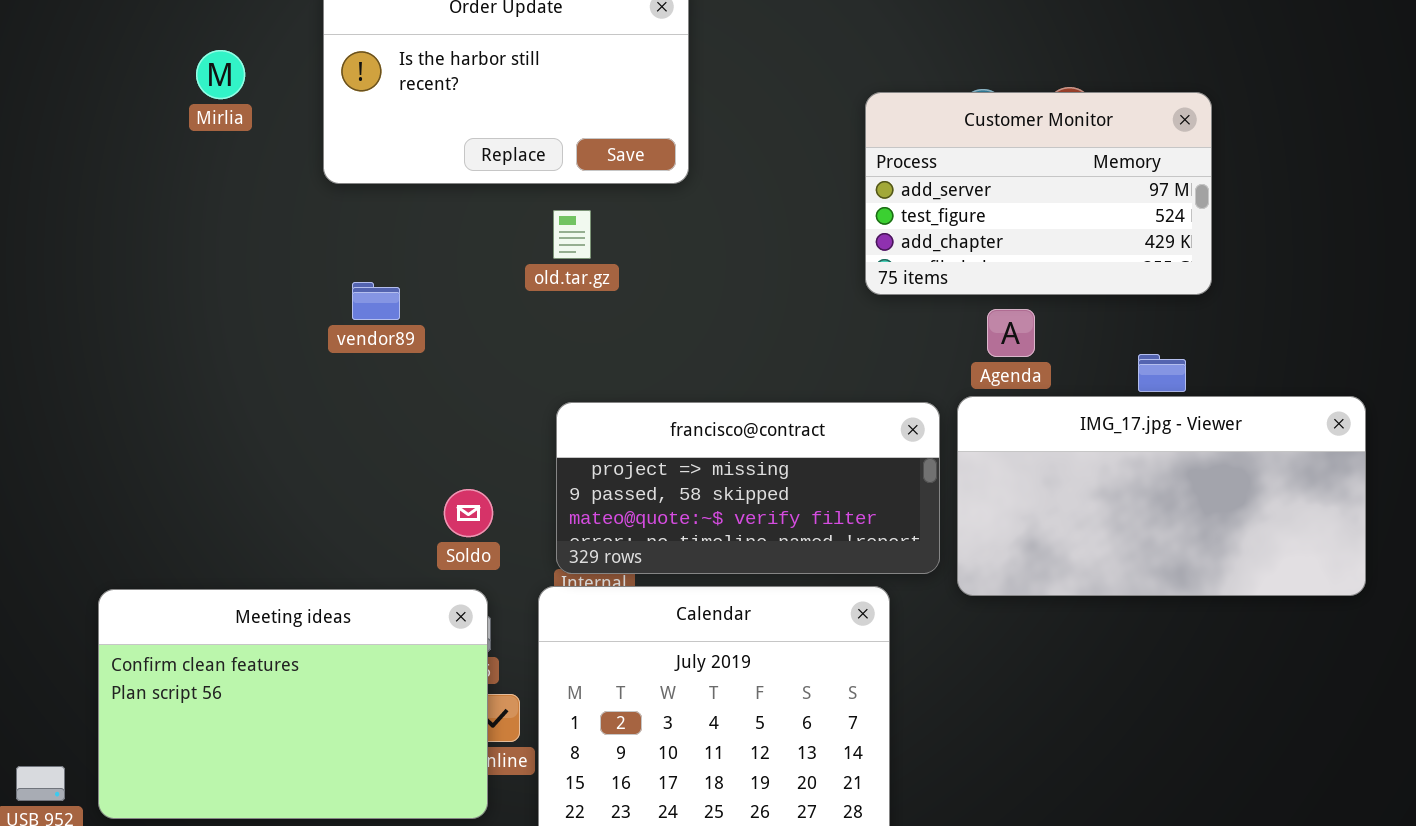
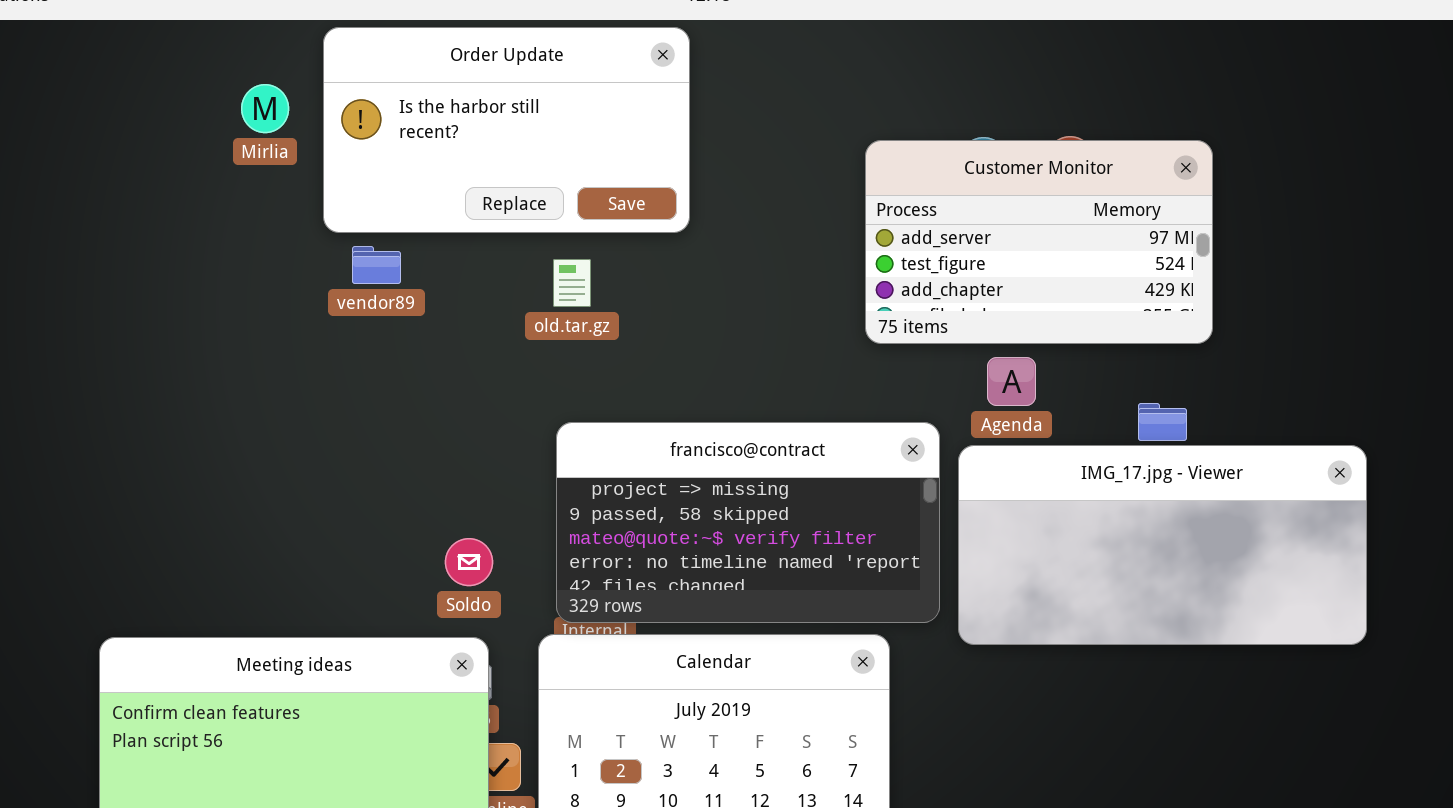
Mirlia: [196,50,245,99] -> [241,84,289,133], moved
vendor89: [352,282,400,320] -> [352,246,401,284], moved
francisco@contract: [556,402,940,574] -> [556,422,940,623], resized

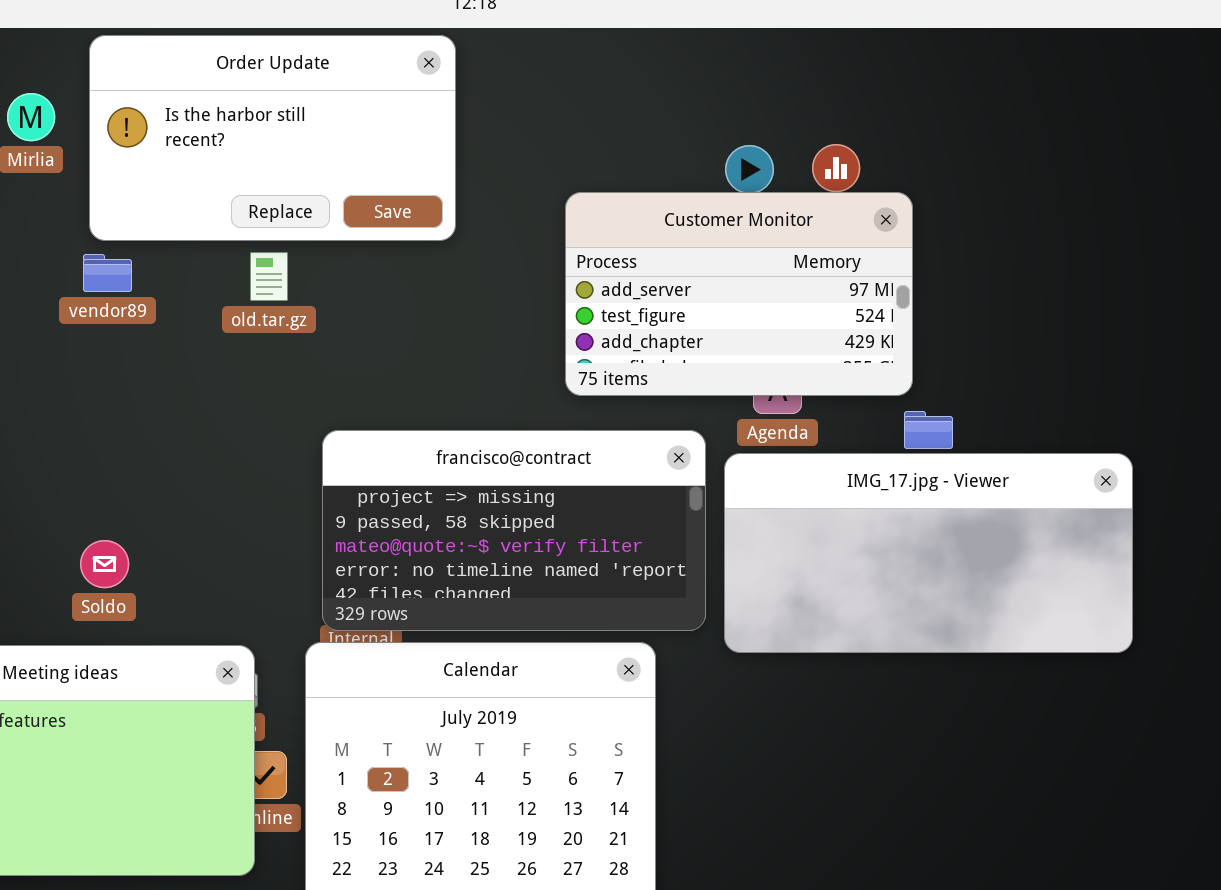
Customer Monitor: [865,140,1213,344] -> [565,192,913,396], moved
vendor89: [352,246,401,284] -> [83,254,132,292], moved
old.tar.gz: [553,259,591,307] -> [250,252,288,301], moved
Soldo: [445,538,493,586] -> [80,540,129,588], moved

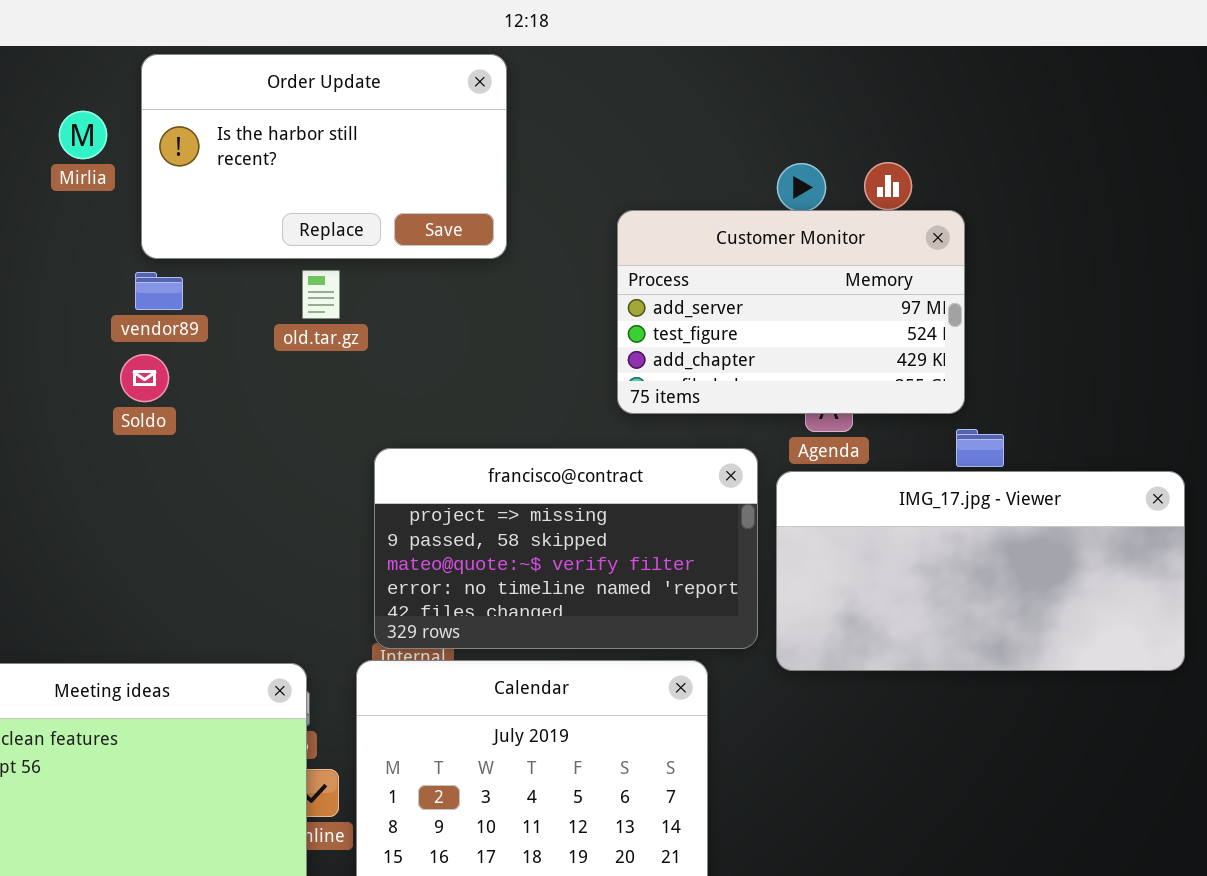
Soldo: [80,540,129,588] -> [120,354,169,402], moved

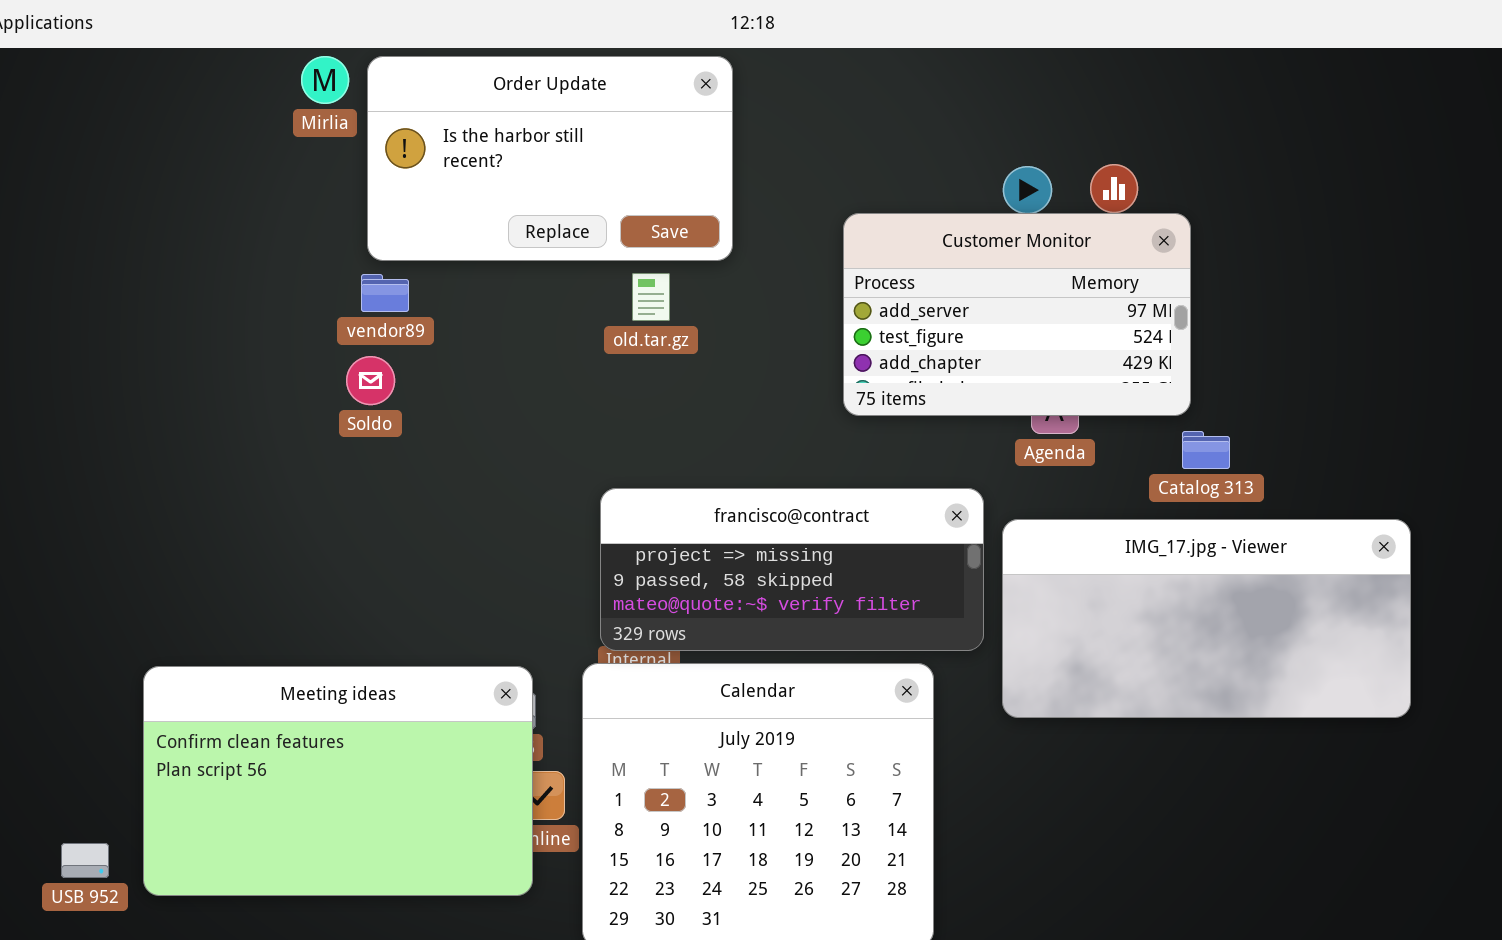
Mirlia: [59,111,107,159] -> [301,56,349,104], moved
old.tar.gz: [302,270,340,319] -> [632,273,670,321], moved
francisco@contract: [374,448,758,649] -> [600,488,984,651], resized
IMG_17.jpg - Viewer: [776,471,1185,671] -> [1002,519,1411,718], moved

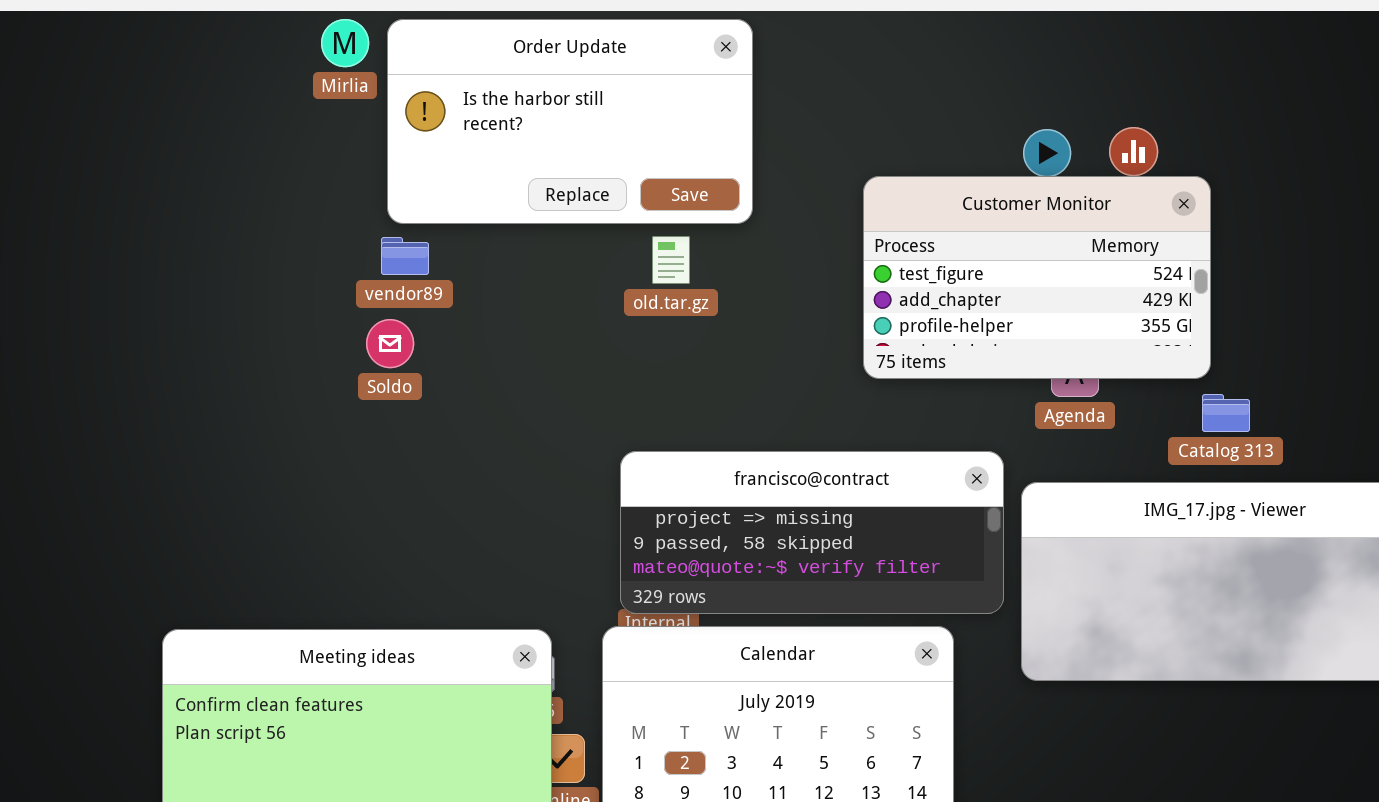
Customer Monitor: [843,213,1191,416] -> [863,176,1211,379], scrolled down 1 row

